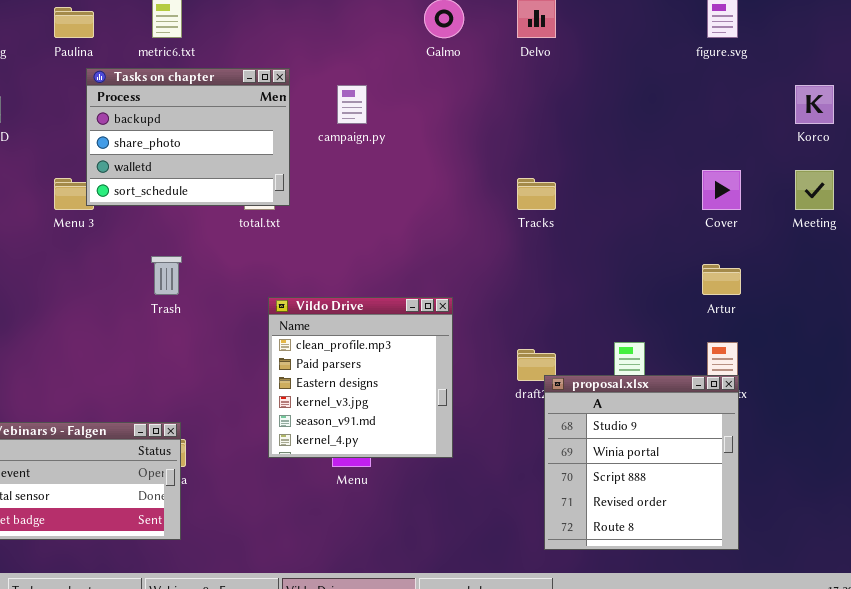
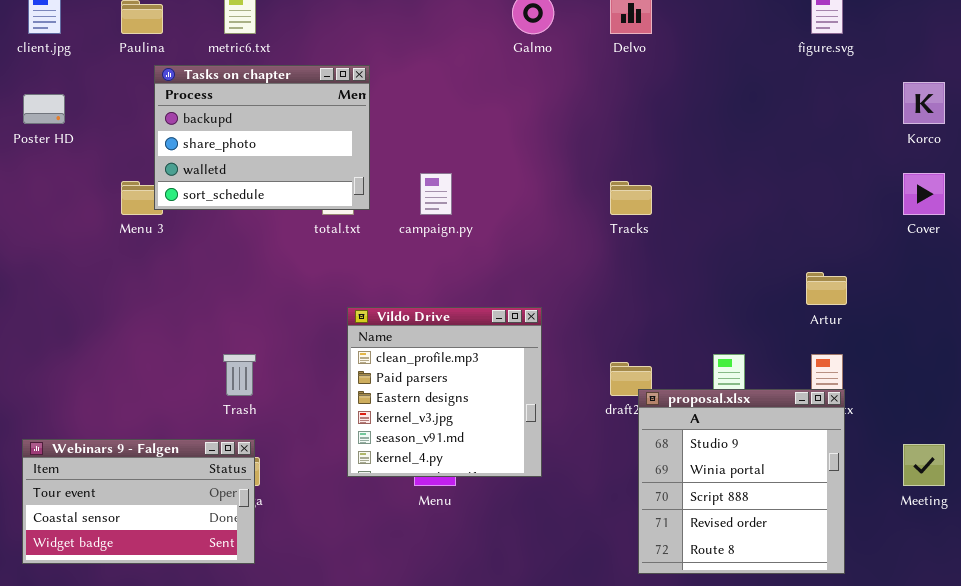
campaign.py: [337,85,367,124] -> [420,173,452,215], moved
Cover: [702,170,741,210] -> [903,173,945,215], moved
Meeting: [795,170,834,210] -> [903,444,945,486], moved
Trash: [151,256,182,295] -> [223,354,256,396], moved

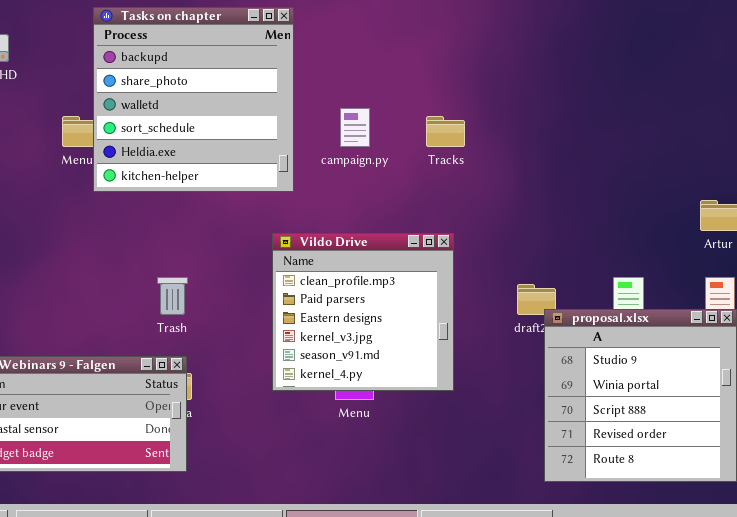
Tasks on chapter: [154,65,370,210] -> [93,7,294,192], resized
Tracks: [610,181,652,215] -> [426,116,465,147], moved

